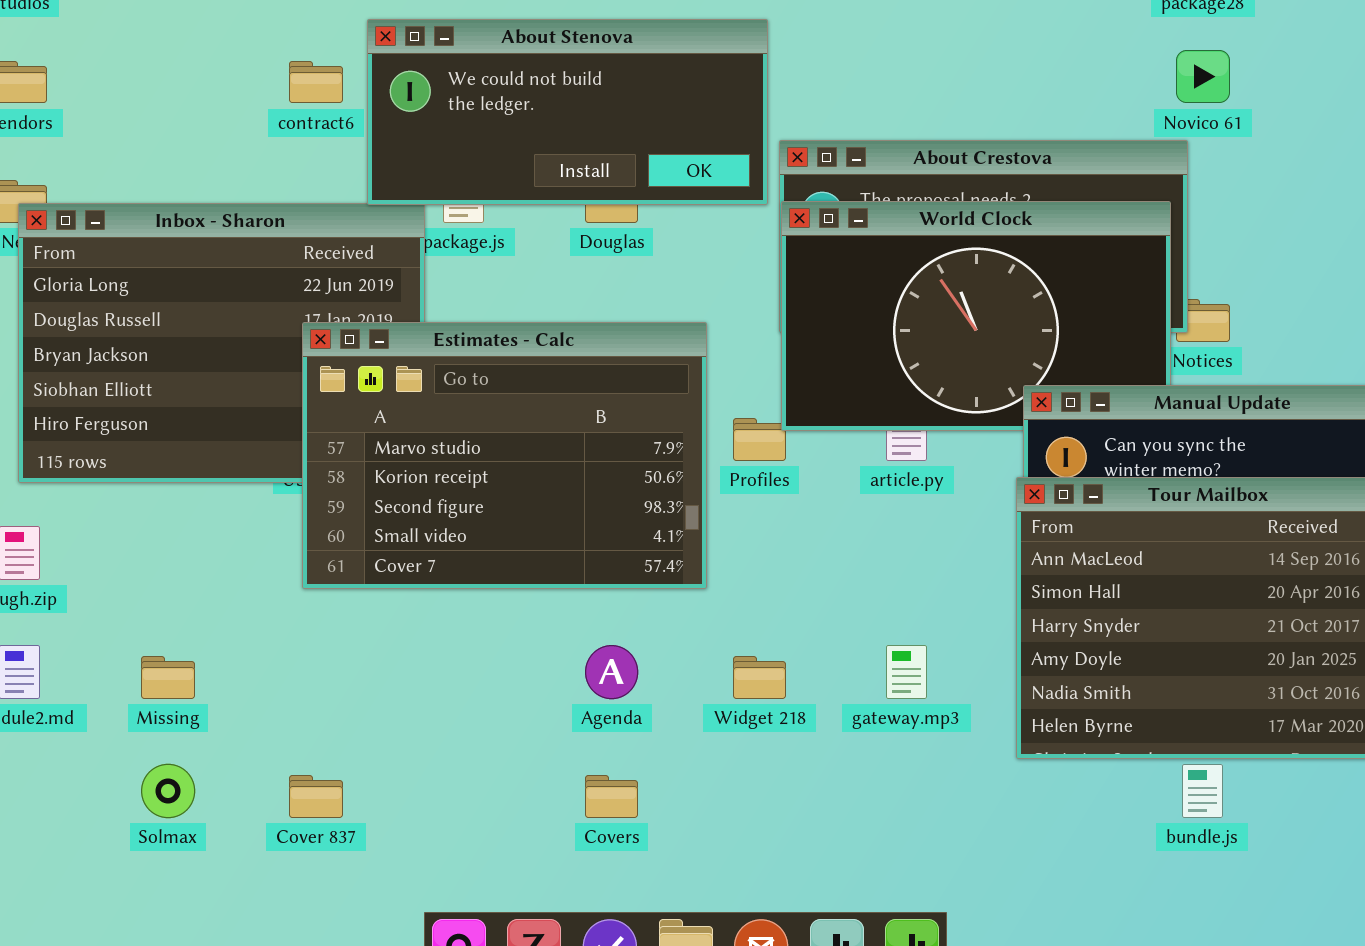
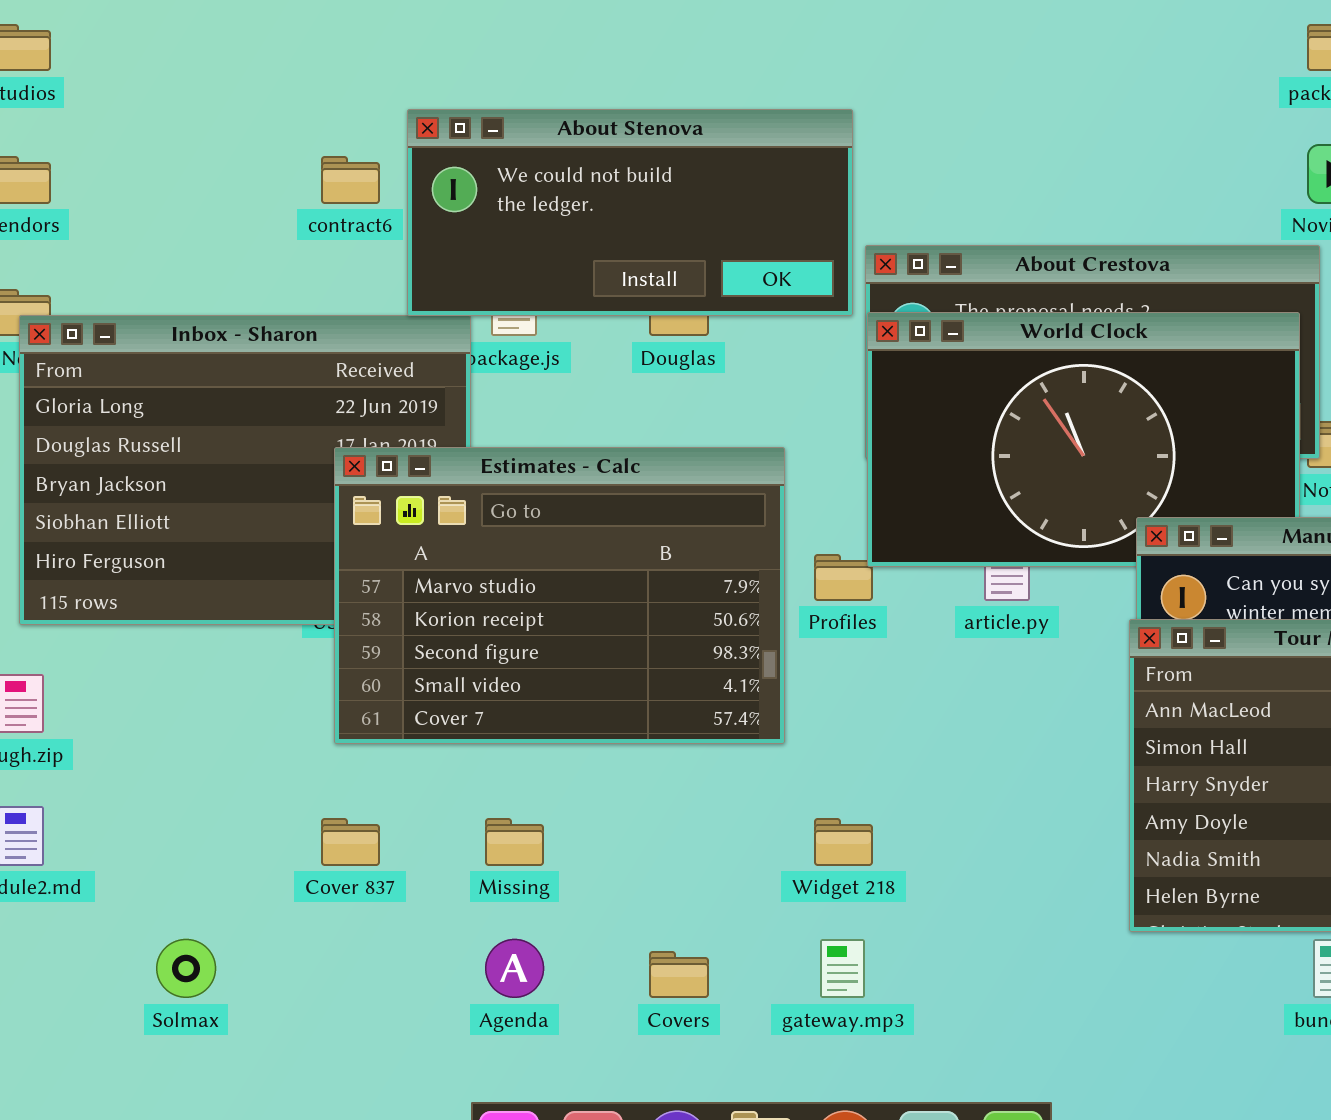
Agenda: [585,645,638,699] -> [485,939,544,998], moved
gateway.mp3: [886,645,927,699] -> [820,939,865,998], moved
Missing: [141,656,195,699] -> [485,818,544,866], moved
Cover 837: [289,775,343,818] -> [321,818,380,866], moved

